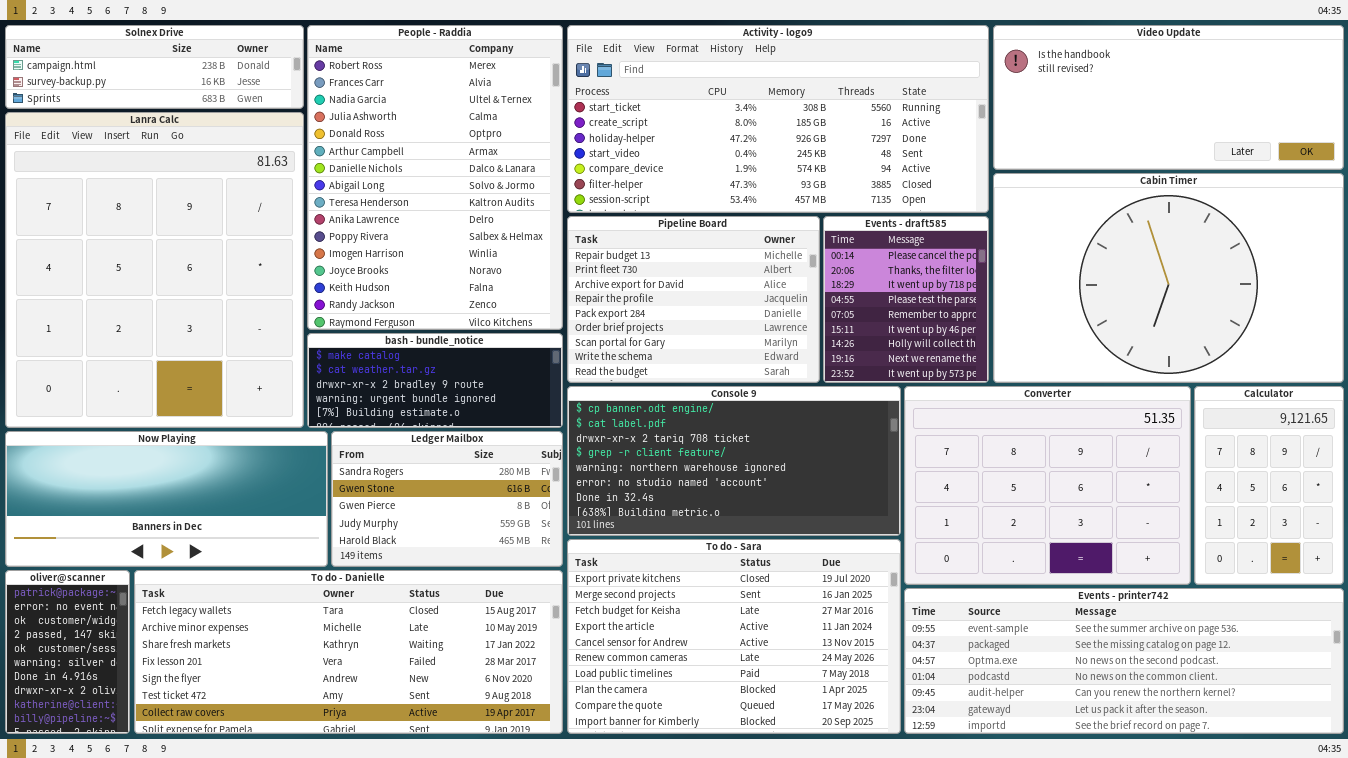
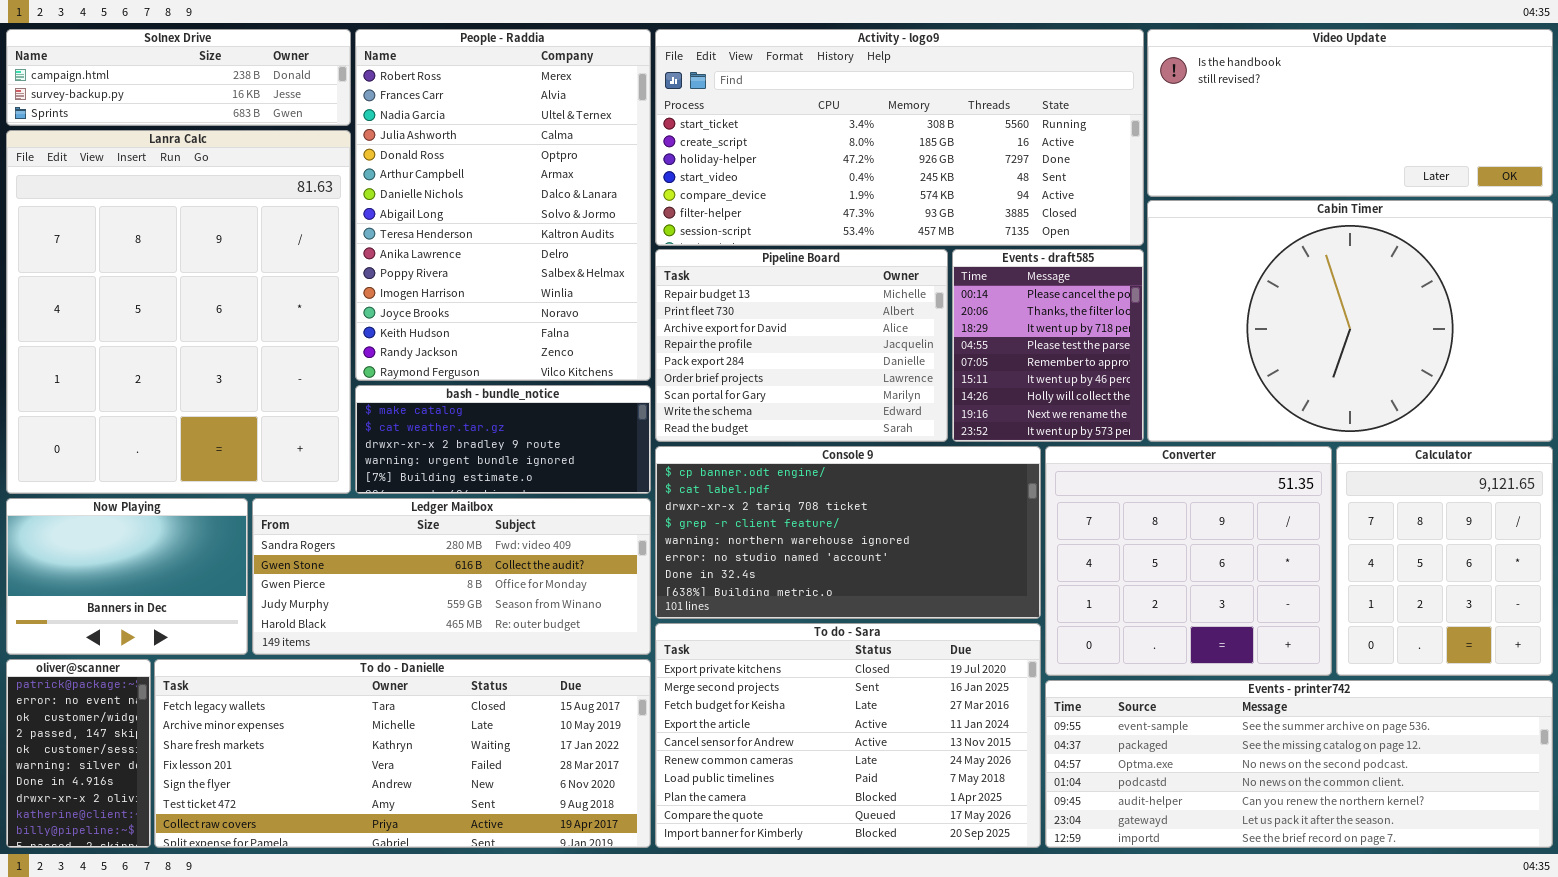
Converter: [904,386,1191,585] -> [1045,446,1332,676], resized
Calculator: [1194,386,1344,585] -> [1336,446,1553,676], resized
Now Playing: [5,431,328,567] -> [6,498,248,655], resized
Ledger Mailbox: [331,431,563,567] -> [252,498,651,655], resized

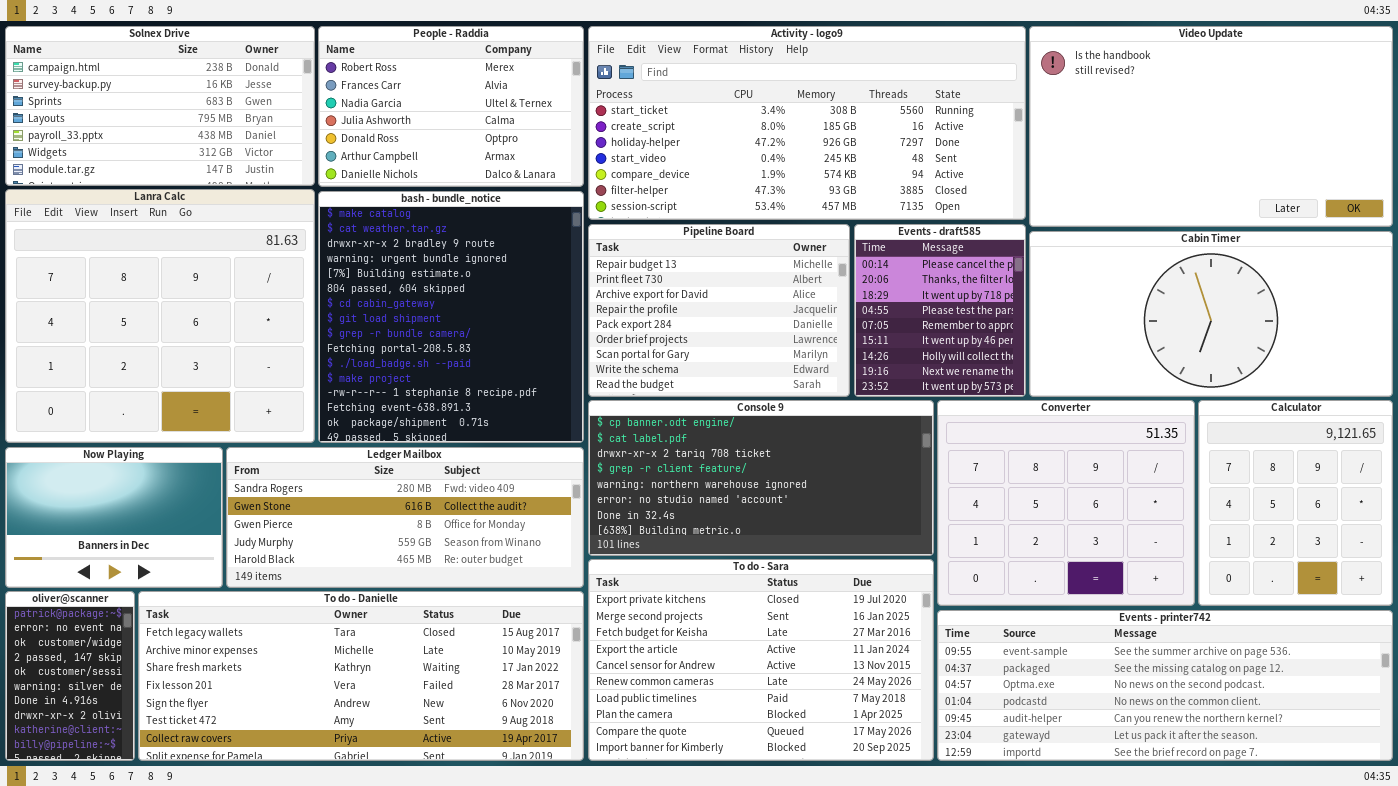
Solnex Drive: [6,29,351,126] -> [5,26,315,186], resized
People - Raddia: [355,29,651,381] -> [318,26,584,187], resized
Video Update: [1147,29,1553,197] -> [1029,26,1393,227], resized
Lanra Calc: [6,130,351,494] -> [5,189,315,443], resized
Cabin Timer: [1147,200,1553,442] -> [1029,231,1393,397], resized
bash - bundle_notice: [355,385,651,494] -> [318,191,584,443], resized

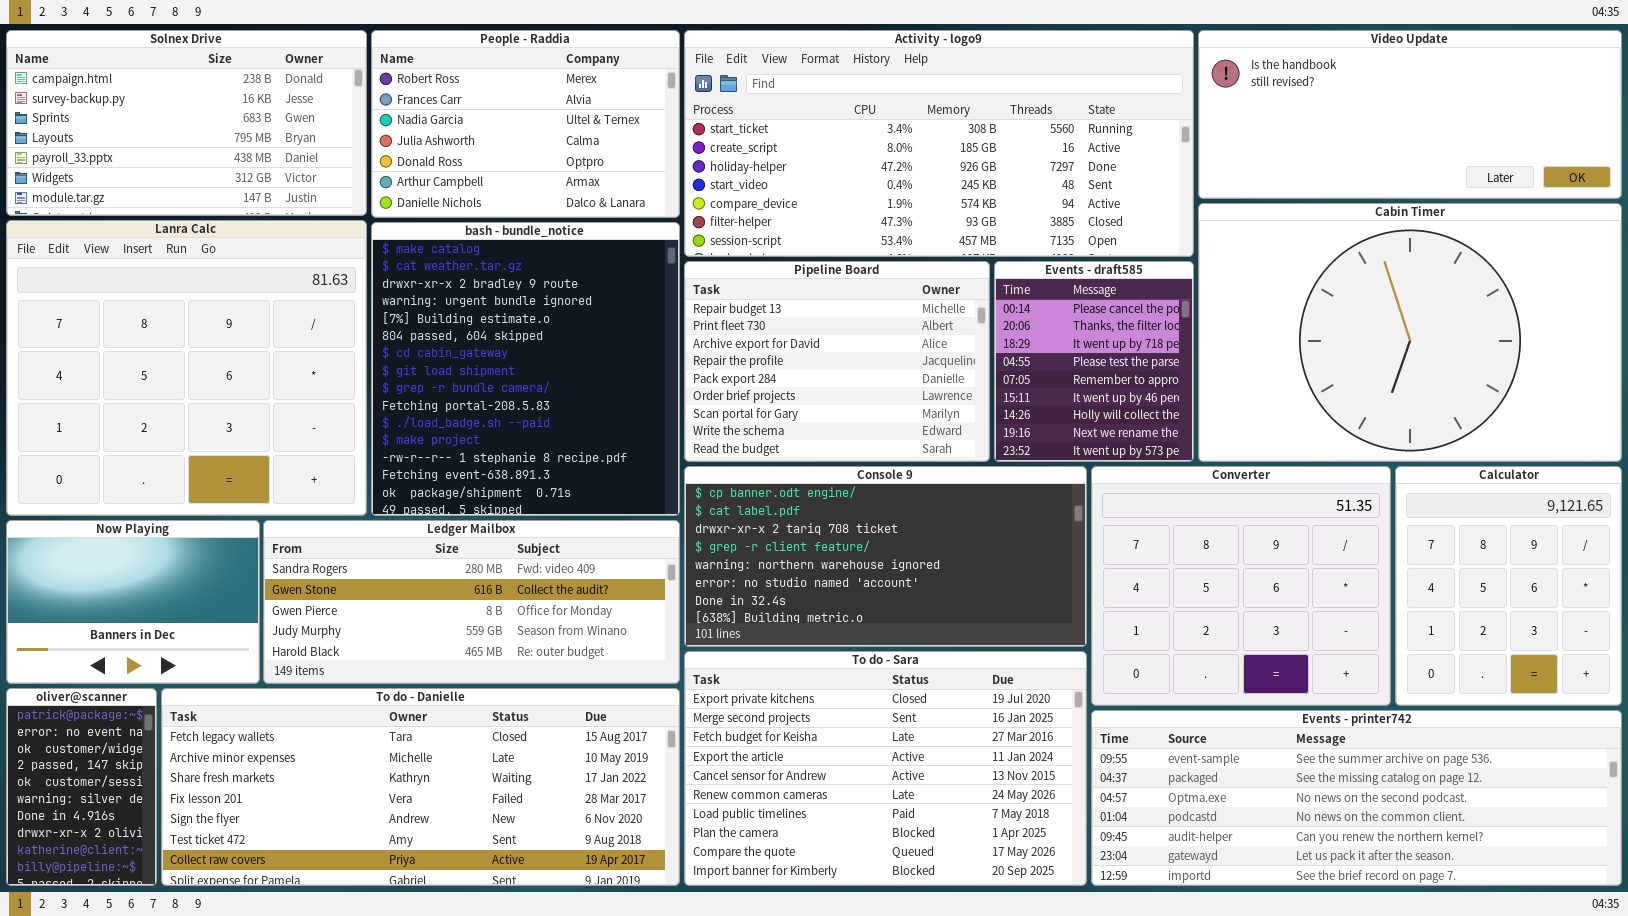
Video Update: [1029,26,1393,227] -> [1198,30,1622,199], resized
Cabin Timer: [1029,231,1393,397] -> [1198,203,1622,462], resized

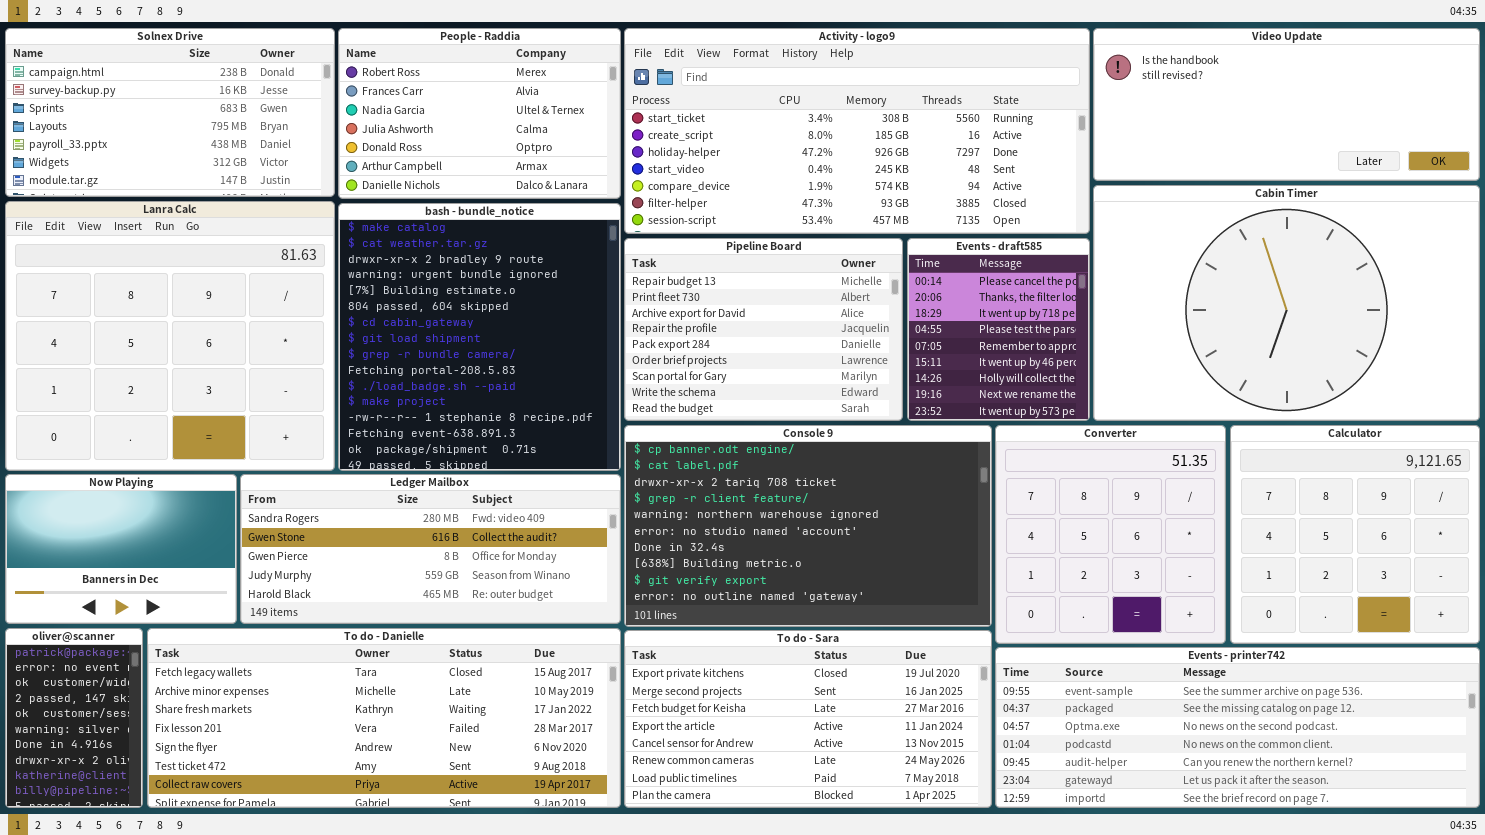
Console 9: [684,466,1087,647] -> [624,425,992,627], resized
Converter: [1091,466,1391,706] -> [995,425,1226,644], resized
Calculator: [1395,466,1622,706] -> [1230,425,1480,644], resized
To do - Sara: [684,651,1087,886] -> [624,630,992,808], resized

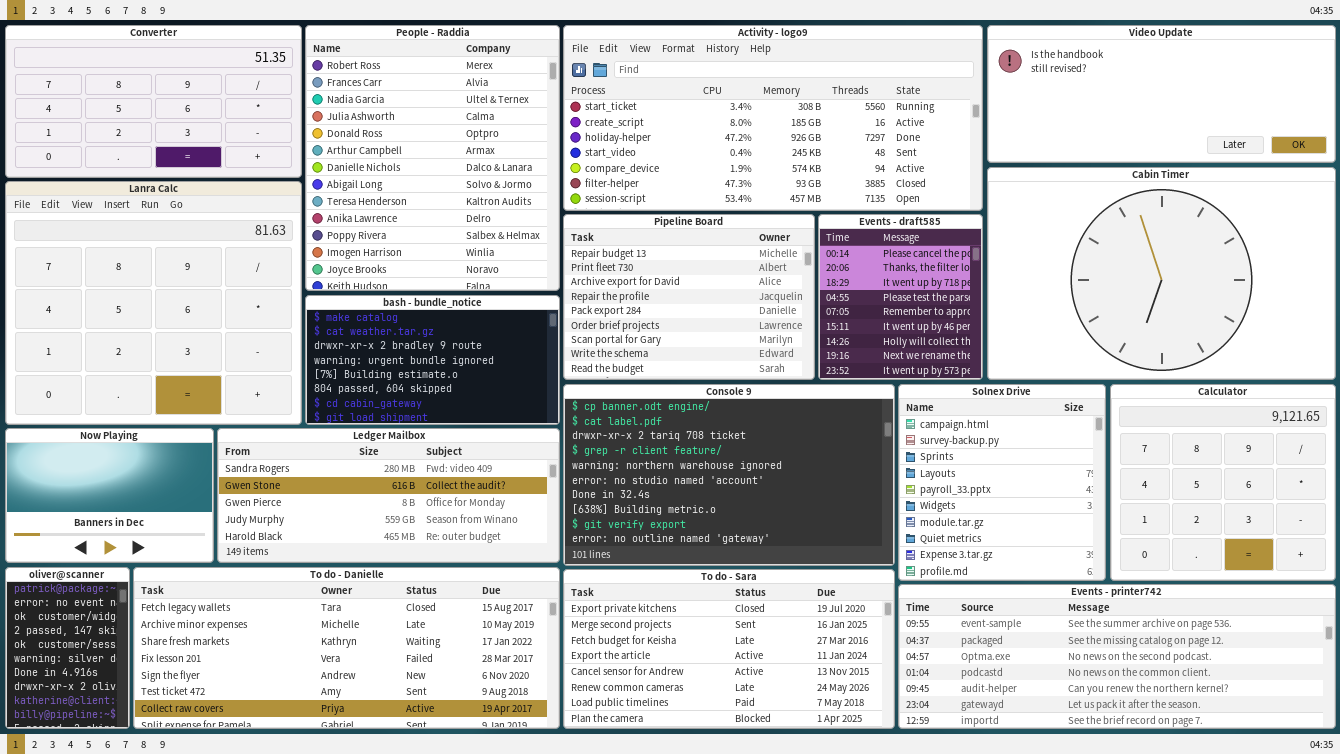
Solnex Drive: [5,28,335,197] -> [898,384,1106,581], moved, resized
People - Raddia: [338,28,621,199] -> [305,25,560,291], resized
bash - bundle_notice: [338,203,621,471] -> [305,295,560,425], resized
Converter: [995,425,1226,644] -> [5,25,302,178], moved, resized

